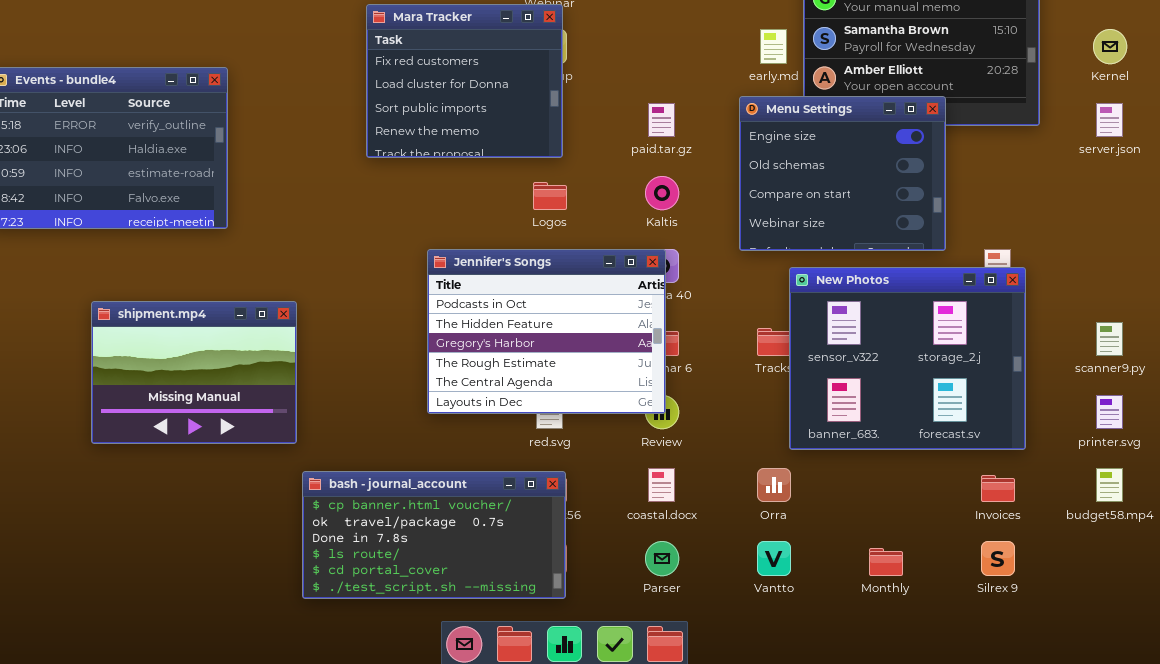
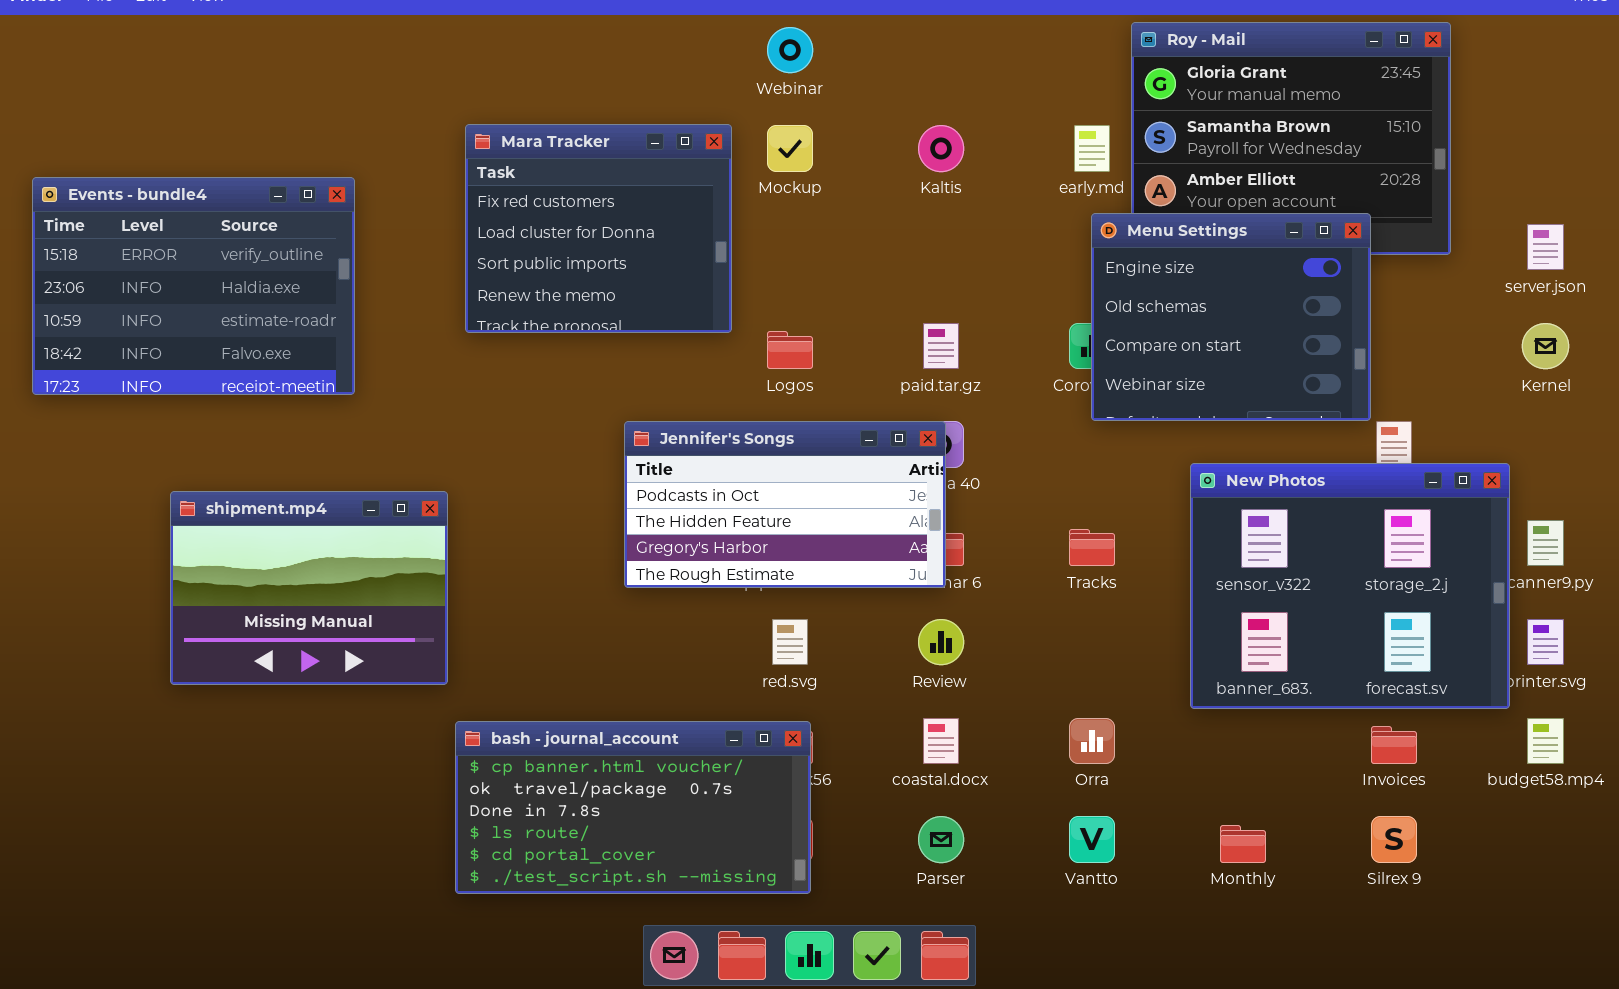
Mara Tracker: [366,4,563,158] -> [465,124,732,333], moved
Kernel: [1093,29,1127,64] -> [1522,323,1569,369], moved
Menu Settings: [739,96,946,251] -> [1091,213,1371,421], moved
paid.tar.gz: [648,103,675,137] -> [923,323,959,369], moved
Kaltis: [645,176,679,210] -> [918,125,964,172], moved
Jennifer's Songs: [427,249,666,414] -> [624,421,946,588], resized
New Photos: [789,267,1026,450] -> [1190,463,1510,709], moved

